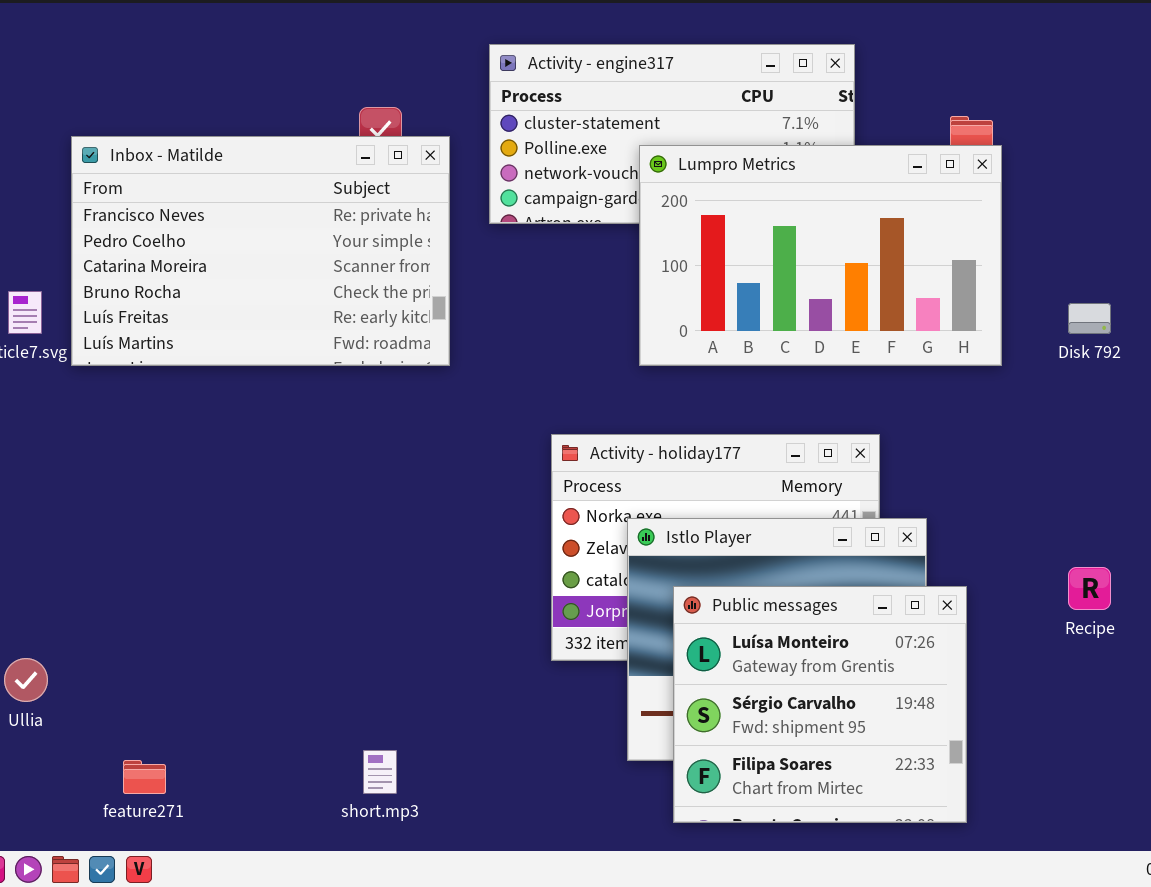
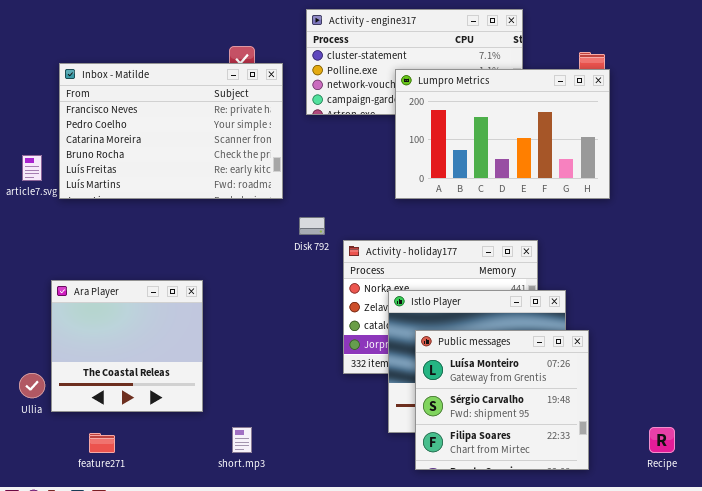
Disk 792: [1068,303,1111,334] -> [299,217,325,235], moved
Ara Player: none -> [51,280,203,412], opened
Recipe: [1068,567,1111,610] -> [649,427,675,453], moved

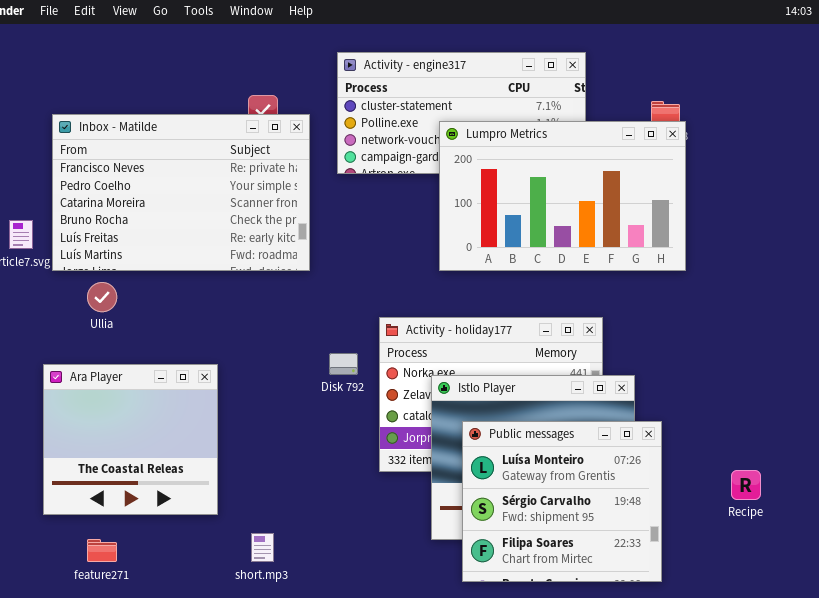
Disk 792: [299,217,325,235] -> [329,353,358,375], moved
Ullia: [19,373,45,398] -> [87,282,117,312], moved
Recipe: [649,427,675,453] -> [731,470,761,500], moved

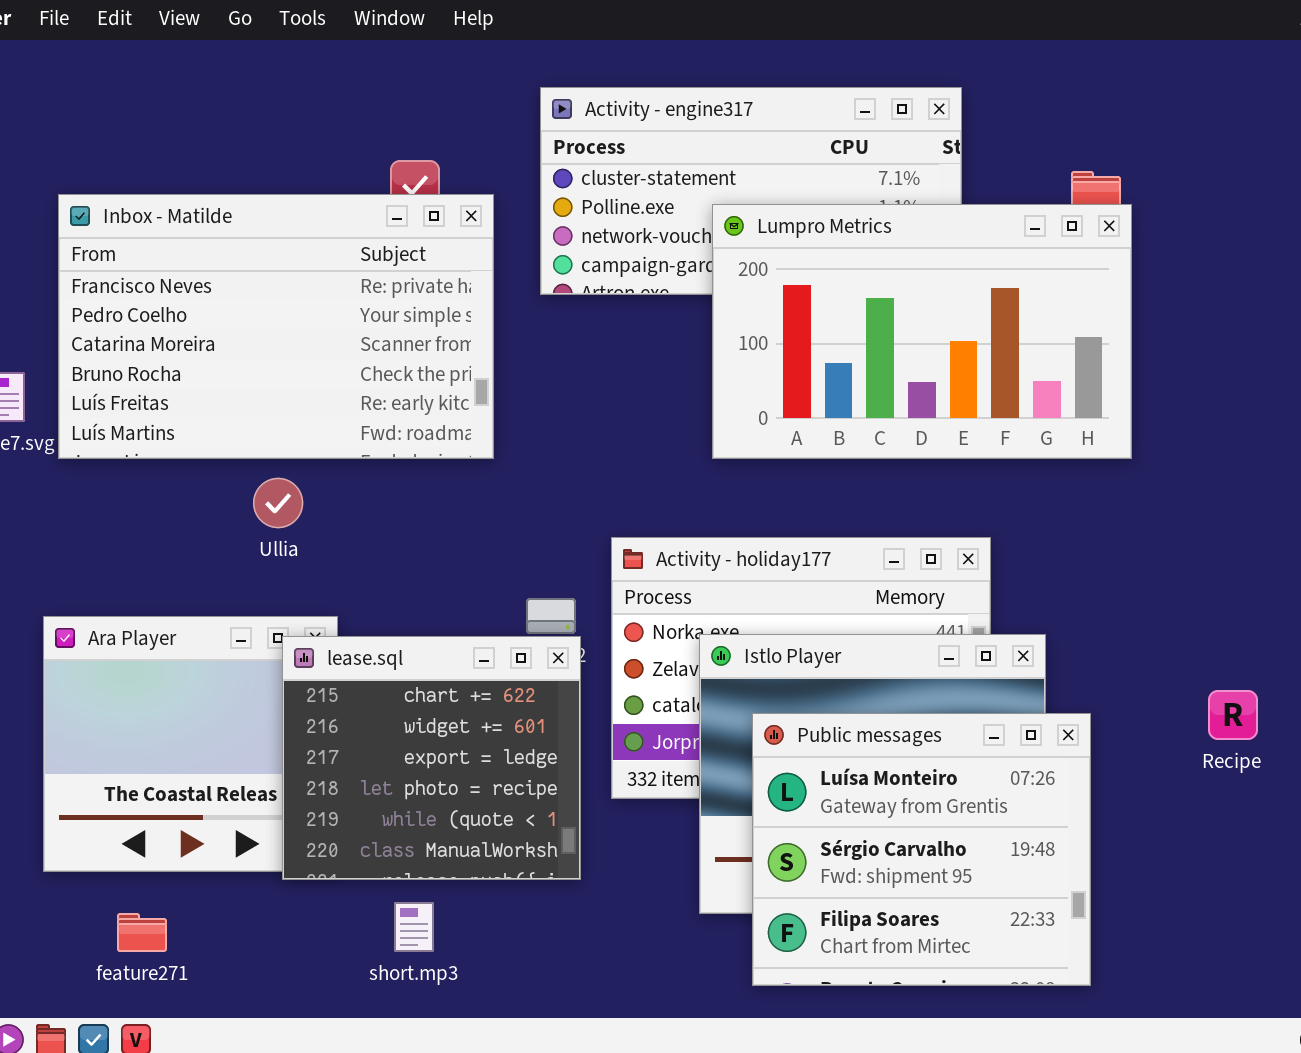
Ullia: [87,282,117,312] -> [253,478,303,528], moved
lease.sql: none -> [282,636,581,880], opened
Recipe: [731,470,761,500] -> [1208,690,1258,740], moved

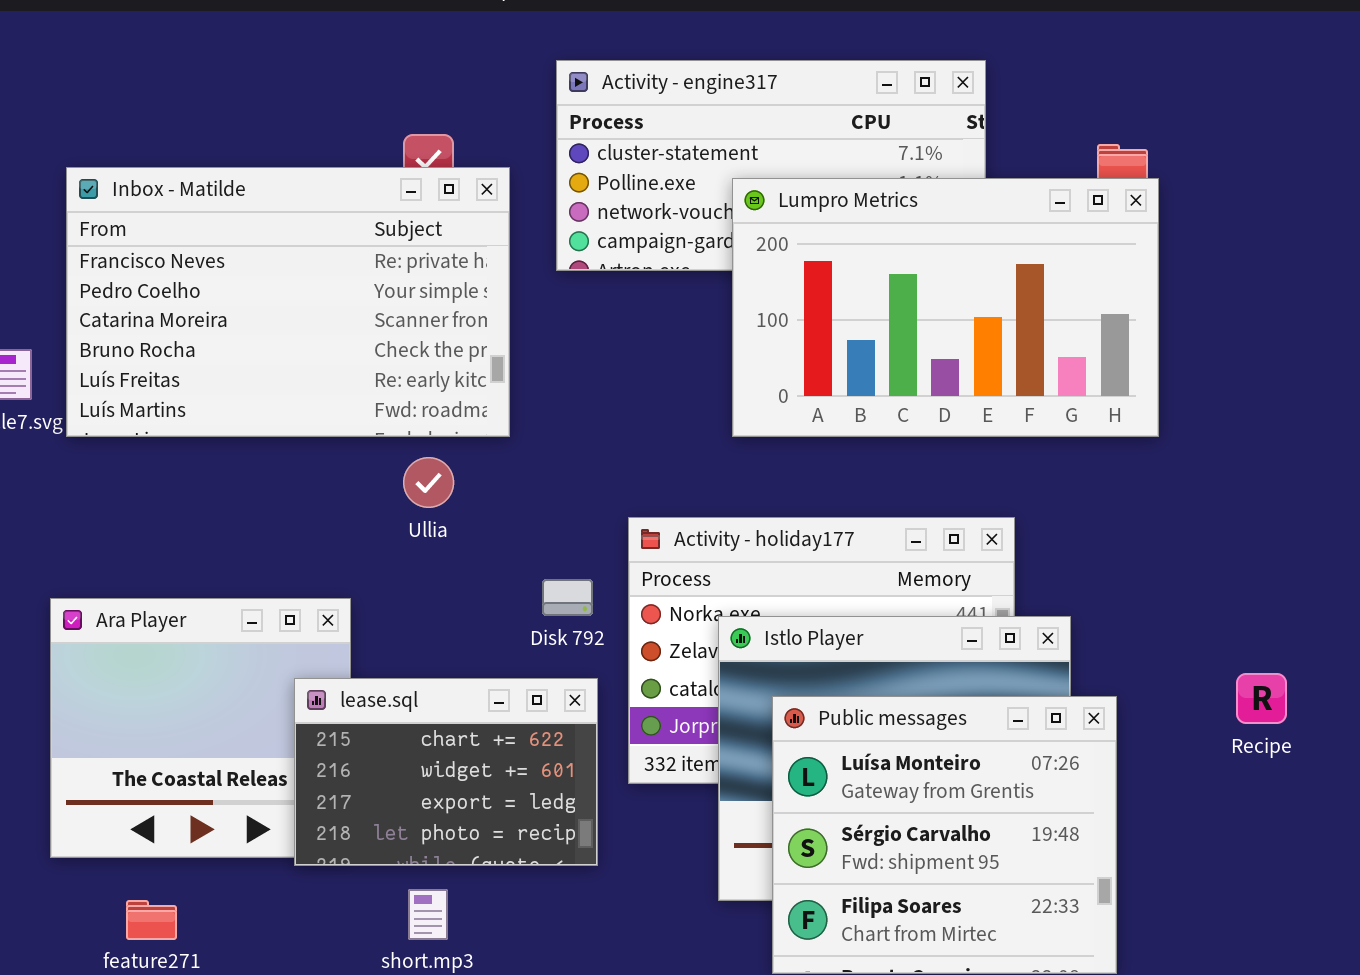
Ullia: [253,478,303,528] -> [403,457,454,508], moved
lease.sql: [282,636,581,880] -> [294,678,598,866], resized

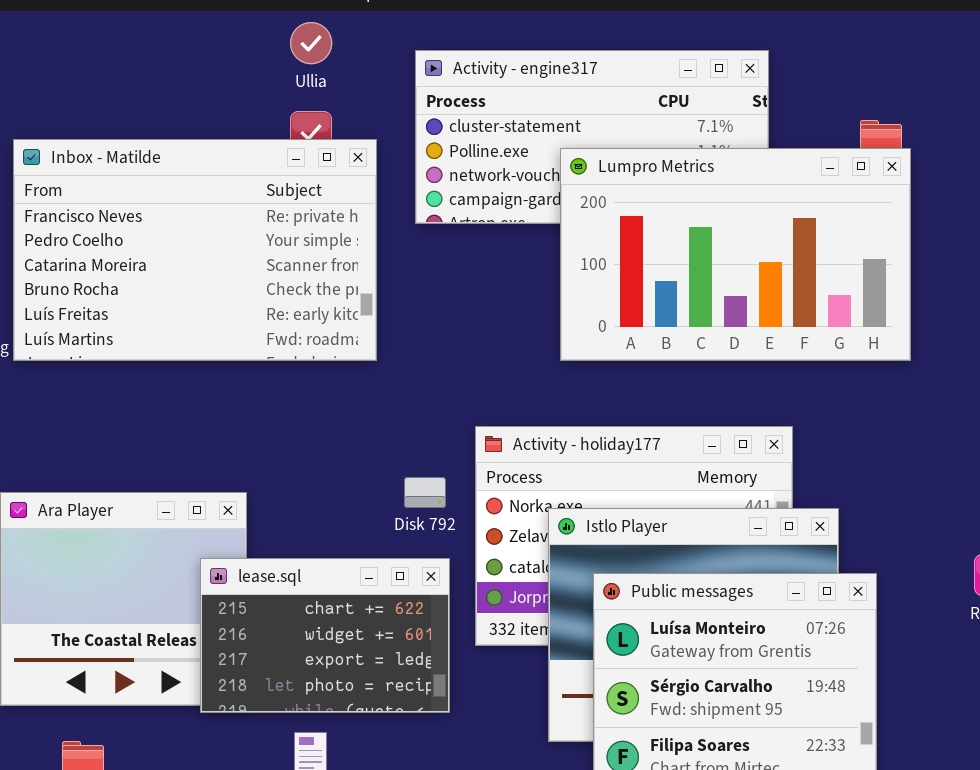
Ullia: [403,457,454,508] -> [290,22,332,64], moved

